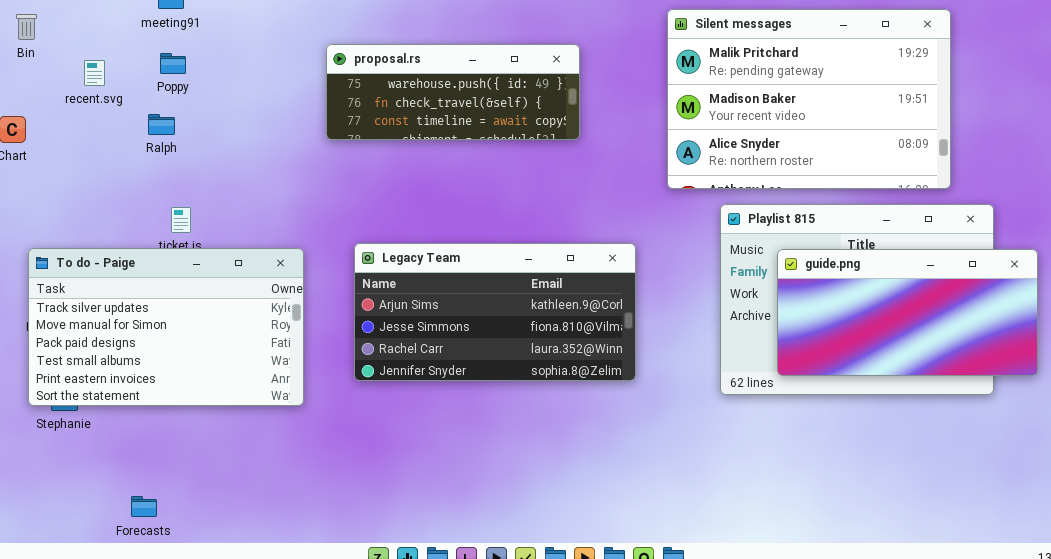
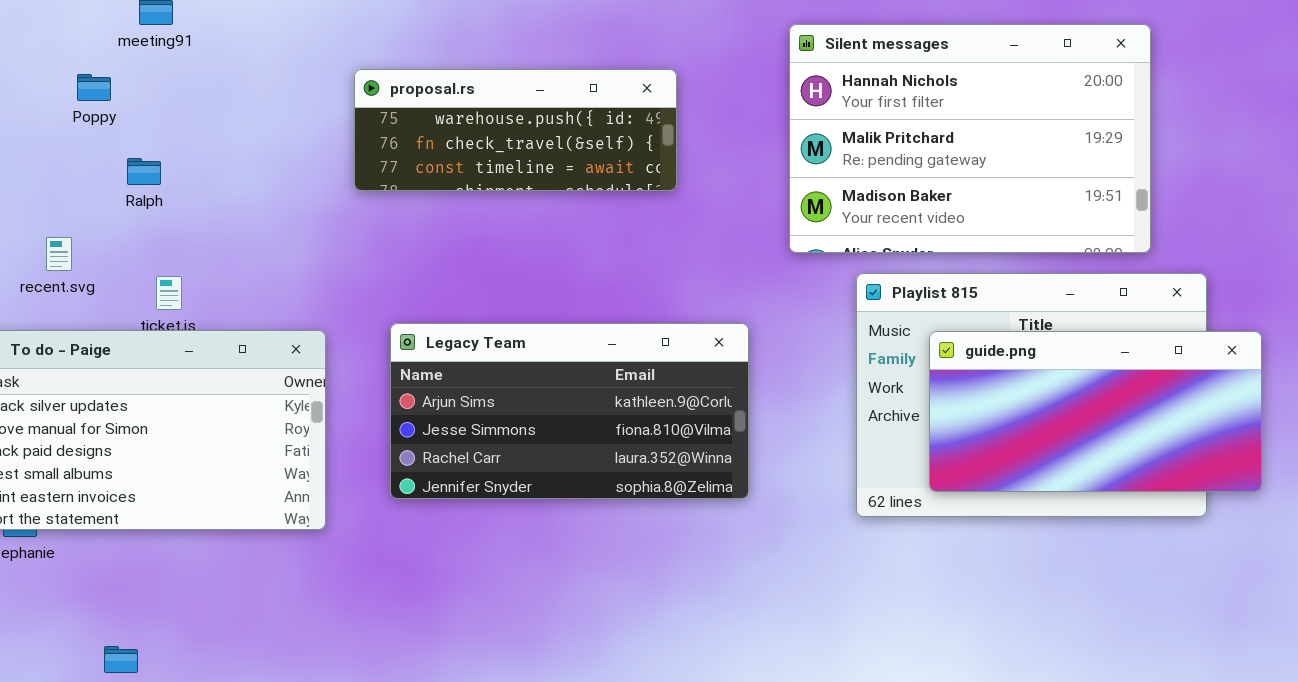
Silent messages: [667,9,951,189] -> [789,24,1151,253], scrolled up 1 row
Poppy: [160,53,186,74] -> [77,74,111,101], moved
recent.svg: [84,60,105,86] -> [46,237,72,271], moved

